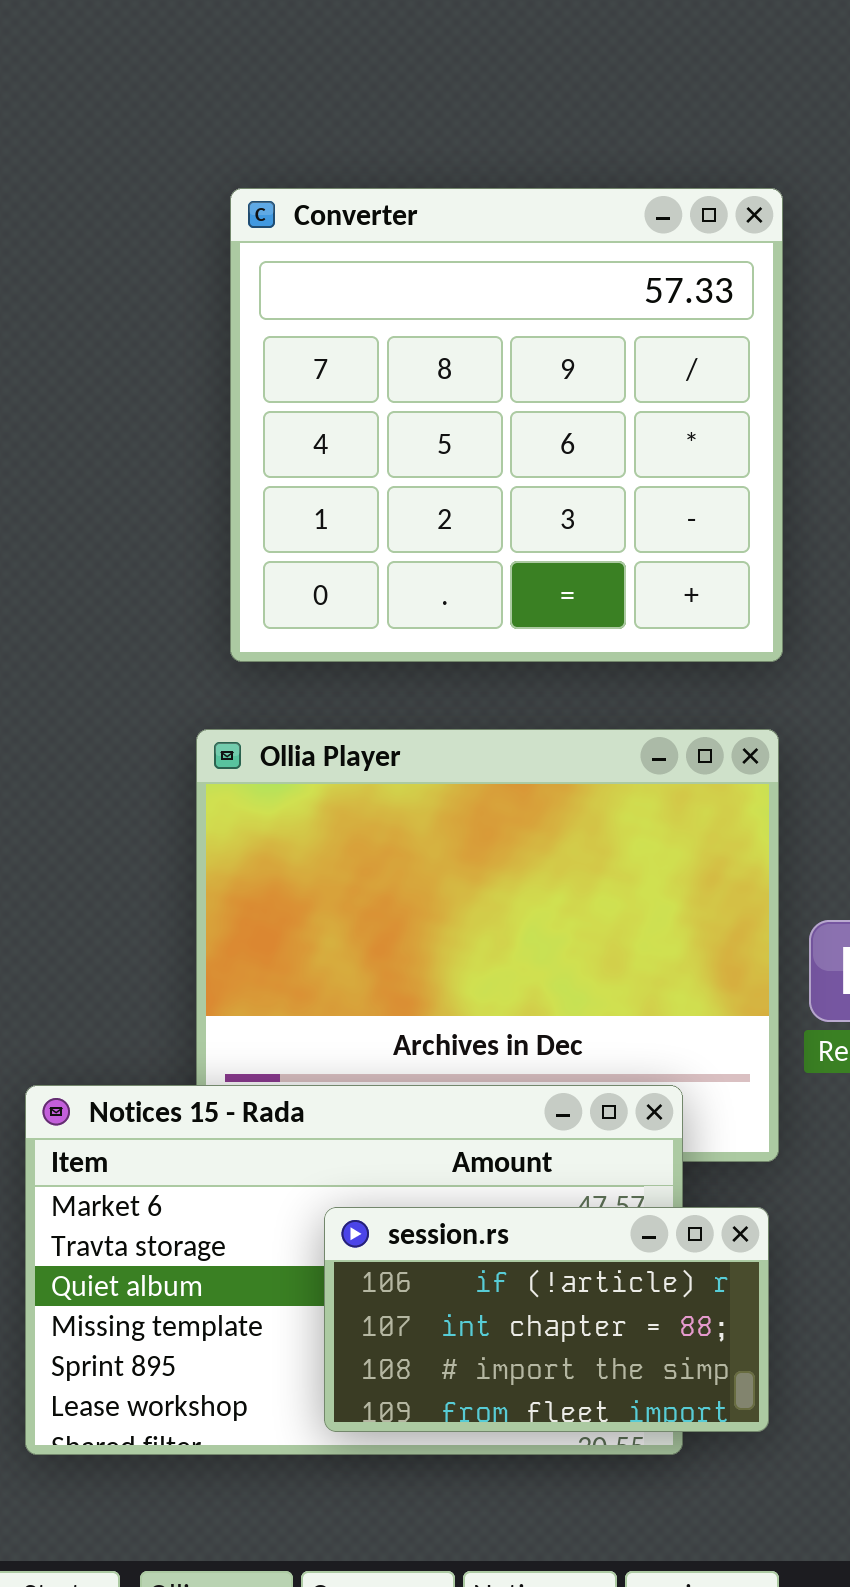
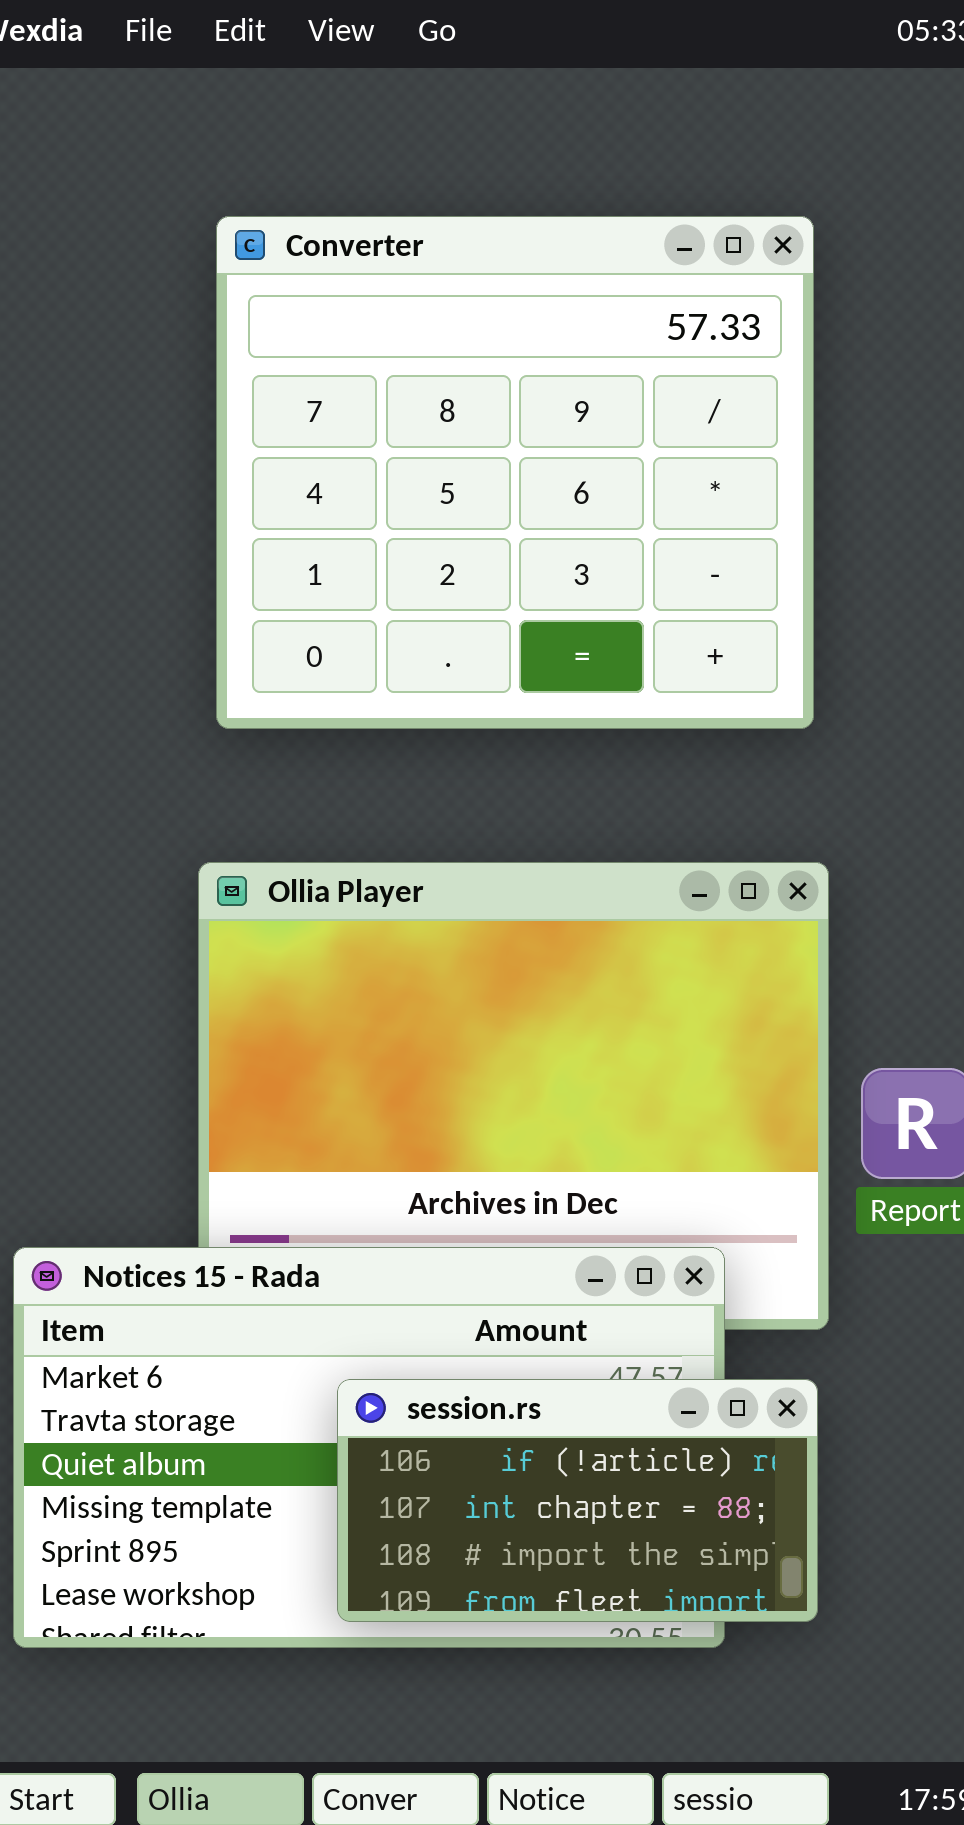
Converter: [230,188,783,662] -> [216,216,814,729], moved

